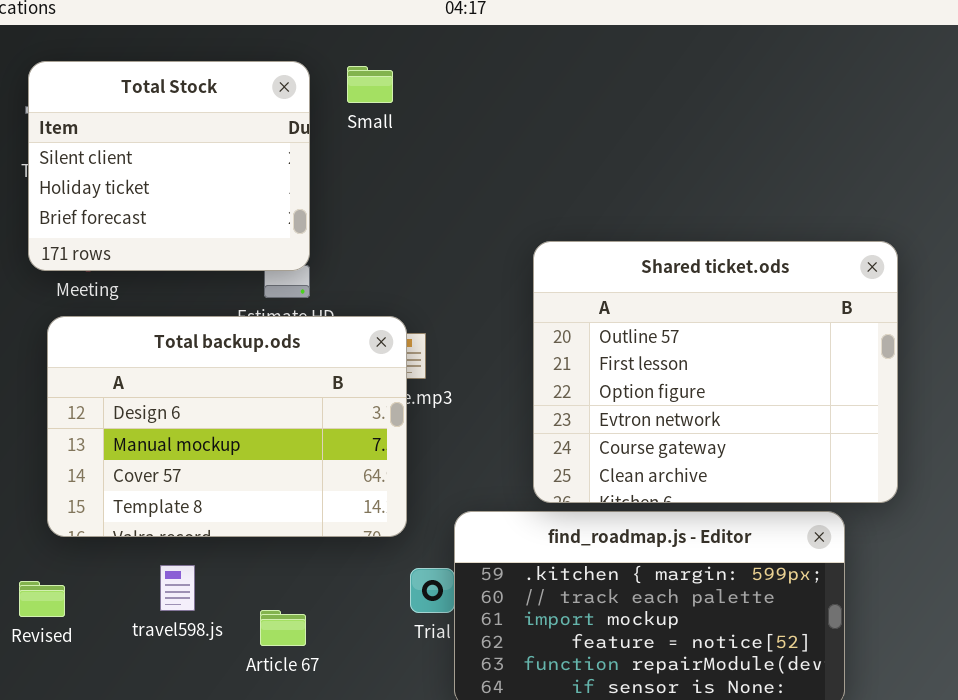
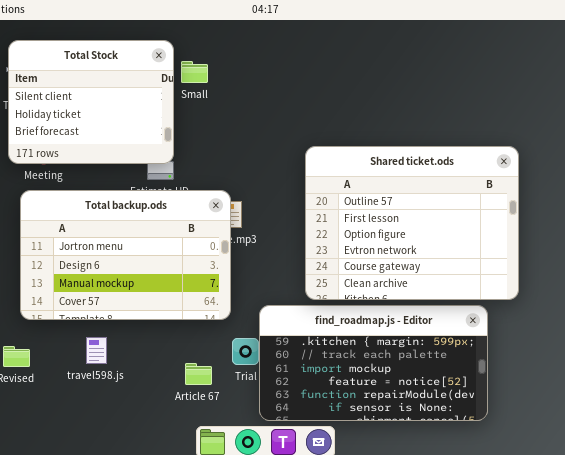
Small: [347,66,393,103] -> [181,61,208,83], moved
Total backup.ods: [47,316,407,537] -> [20,190,231,320], scrolled up 1 row
Article 67: [260,610,306,646] -> [185,363,212,385], moved

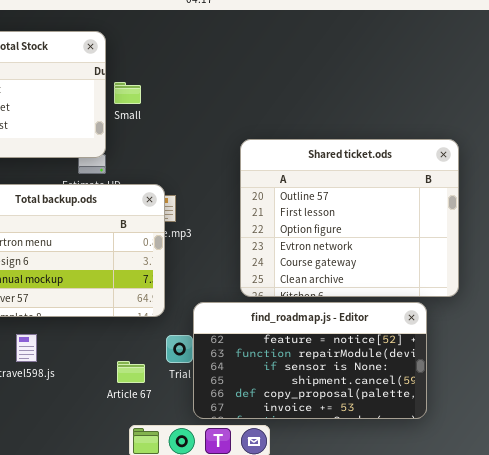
Small: [181,61,208,83] -> [114,82,141,104], moved
find_roadmap.js - Editor: [259,305,488,421] -> [193,302,427,419], scrolled down 3 rows

